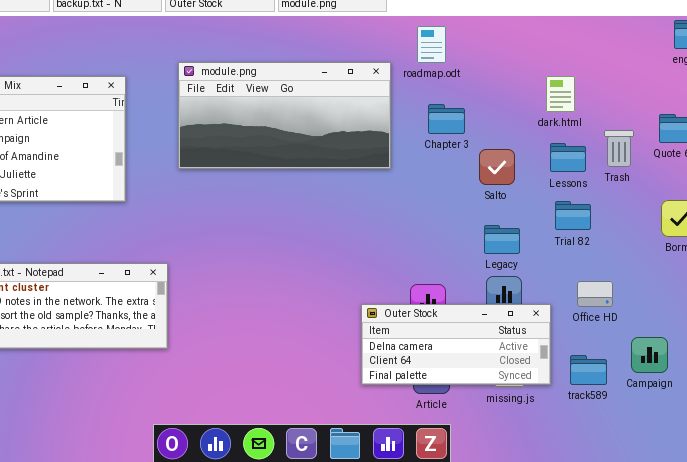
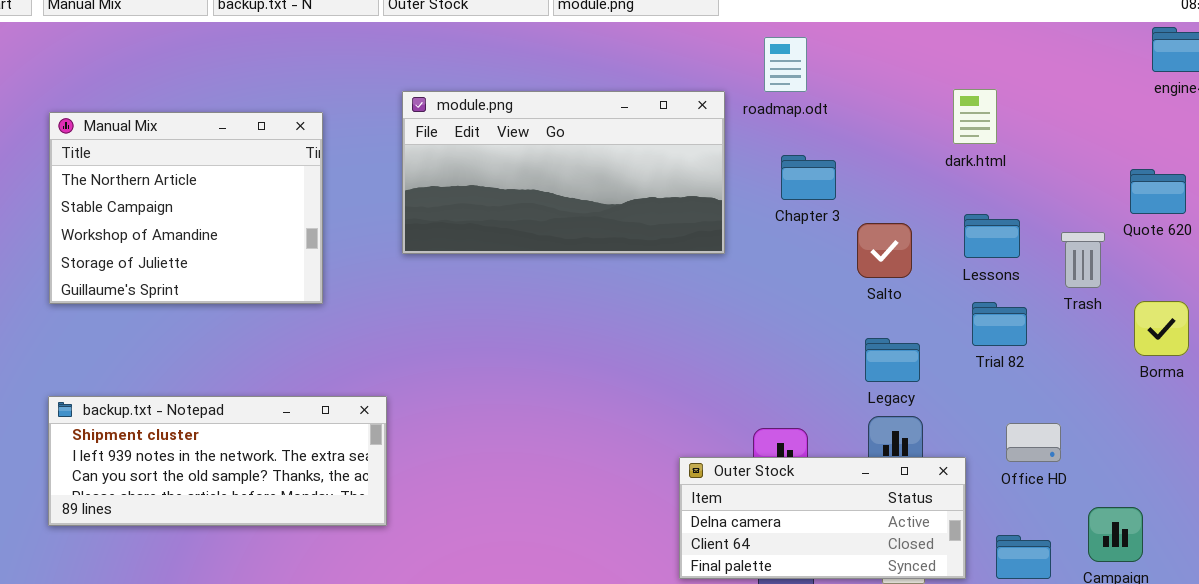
dark.html: [546,76,575,112] -> [953,89,997,144], moved
Trash: [604,130,634,167] -> [1061,232,1105,288], moved

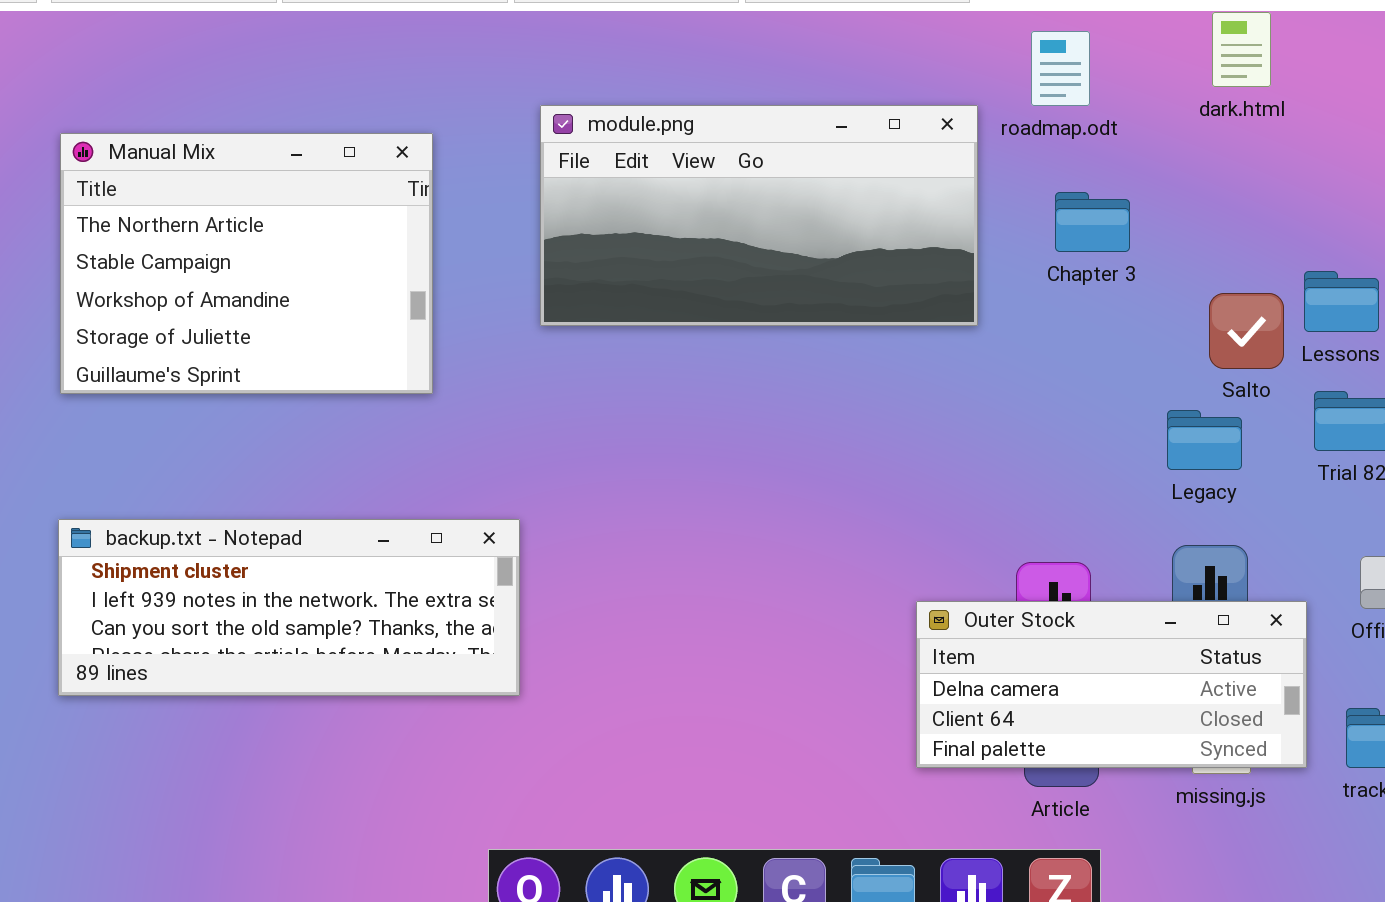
dark.html: [953,89,997,144] -> [1212,12,1271,87], moved
Salto: [857,223,912,278] -> [1209,293,1284,369], moved
Legacy: [865,338,920,382] -> [1167,410,1242,470], moved

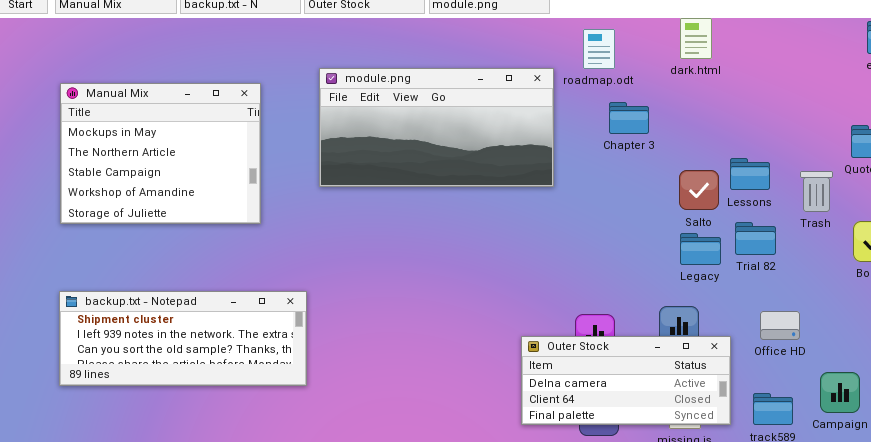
Manual Mix: [60,133,433,394] -> [60,83,261,224], scrolled up 1 row
Chapter 3: [1055,192,1130,252] -> [609,102,649,134], moved
Legacy: [1167,410,1242,470] -> [680,233,721,265], moved

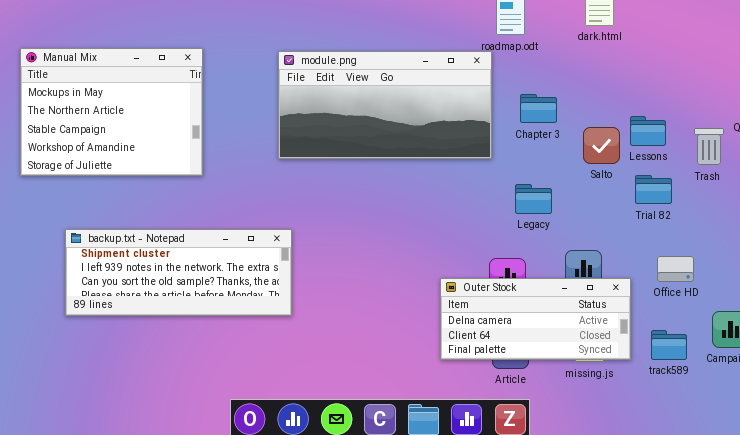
module.png: [319,68,554,187] -> [278,51,492,159], moved
Chapter 3: [609,102,649,134] -> [520,94,557,123], moved
Legacy: [680,233,721,265] -> [515,184,552,214], moved
backup.txt - Notepad: [59,291,307,386] -> [65,229,292,316], moved

